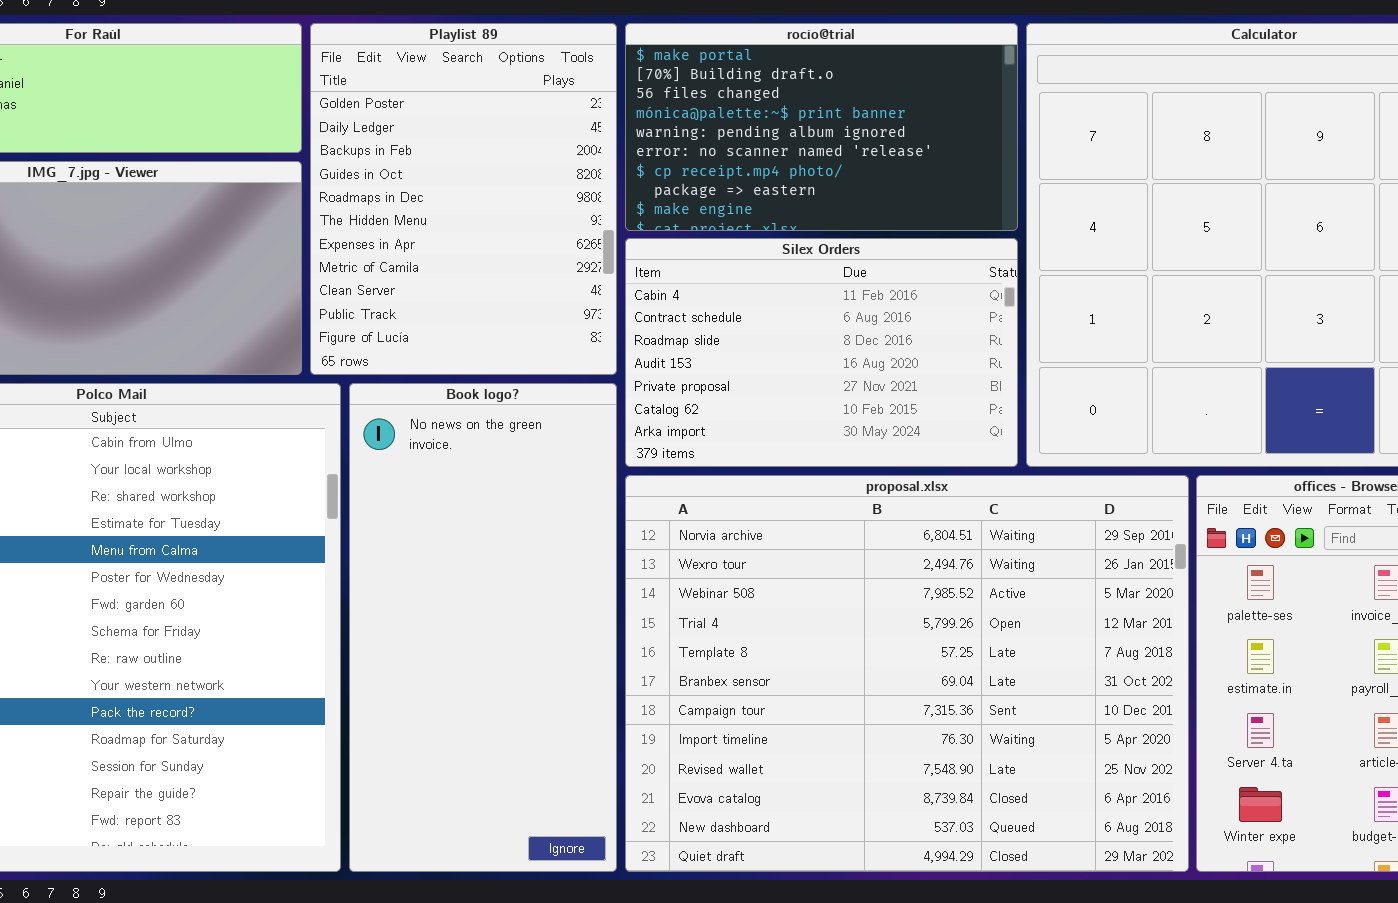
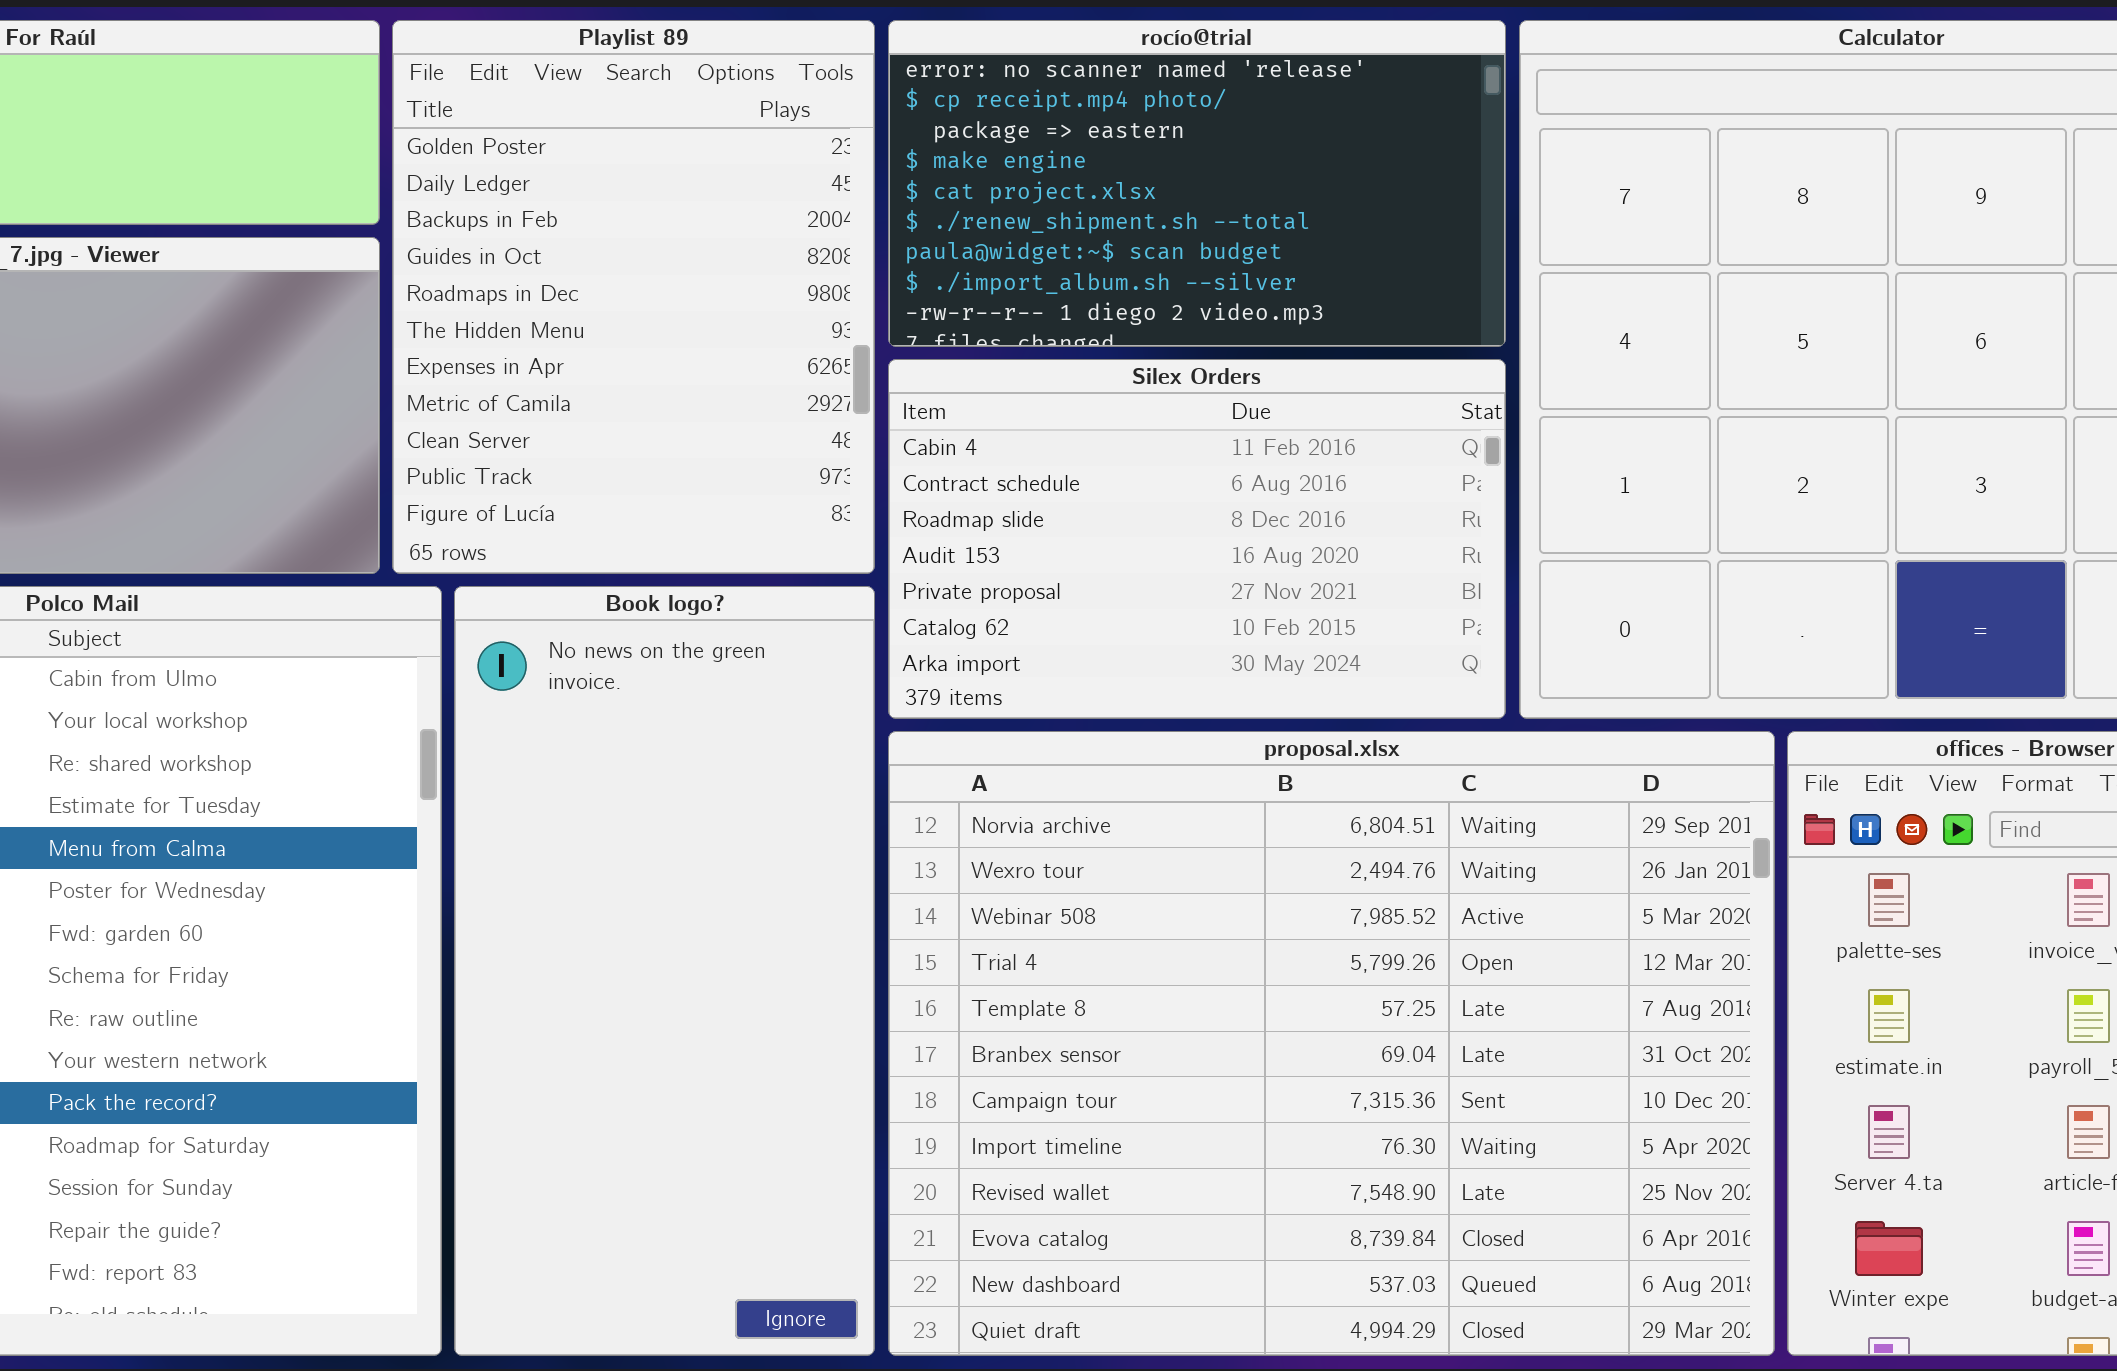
rocío@trial: [625,23,1018,231] -> [888,20,1506,347], scrolled down 5 rows

